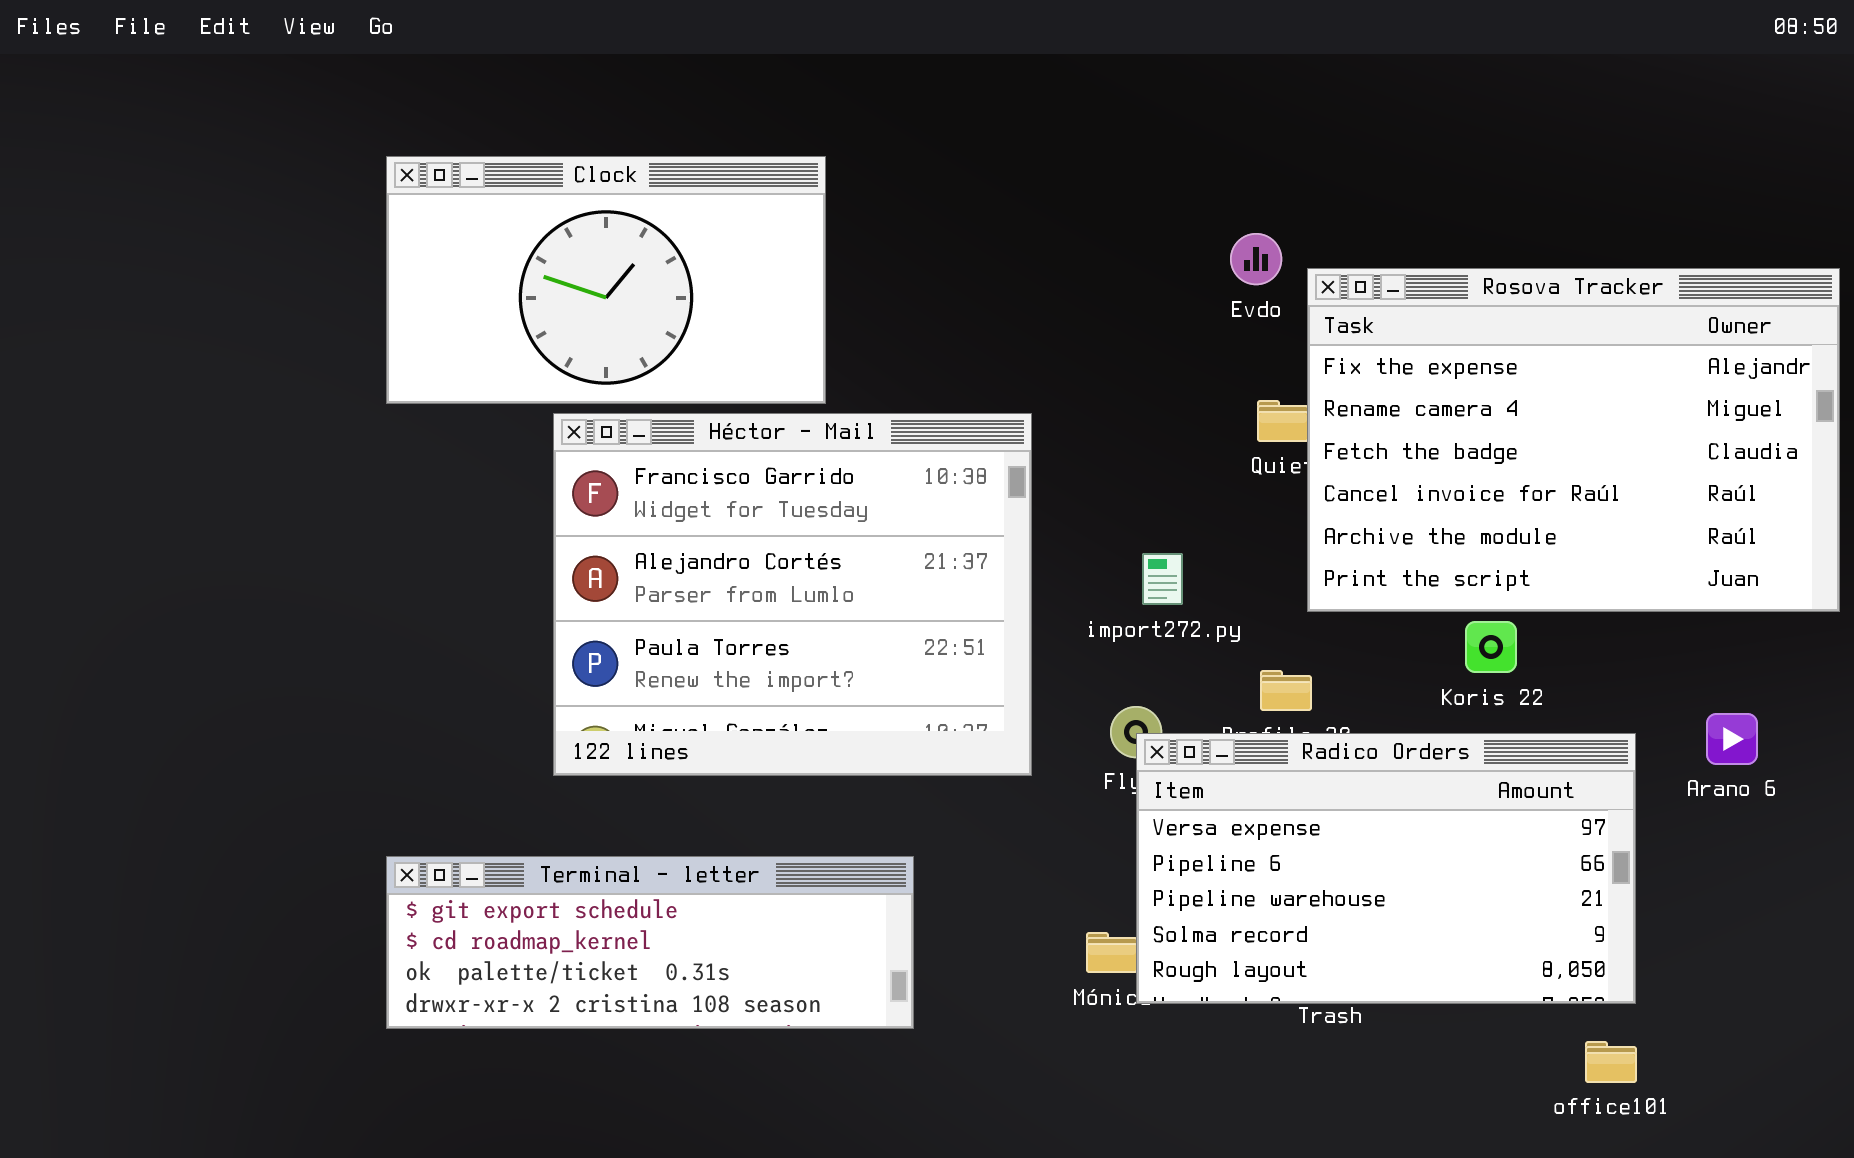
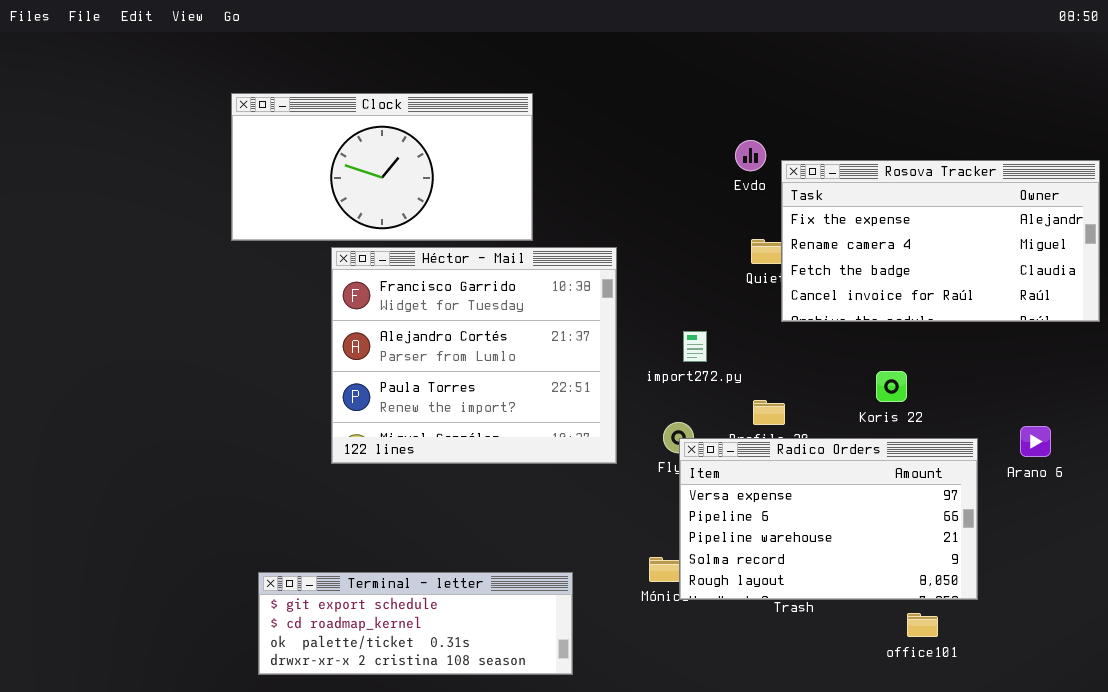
Clock: [386,156,826,404] -> [231,93,533,241], resized
Rosova Tracker: [1307,268,1840,612] -> [781,160,1100,322], resized
Terminal - letter: [386,856,914,1029] -> [258,572,573,675], moved
office101: [1585,1041,1637,1083] -> [907,613,938,637], moved

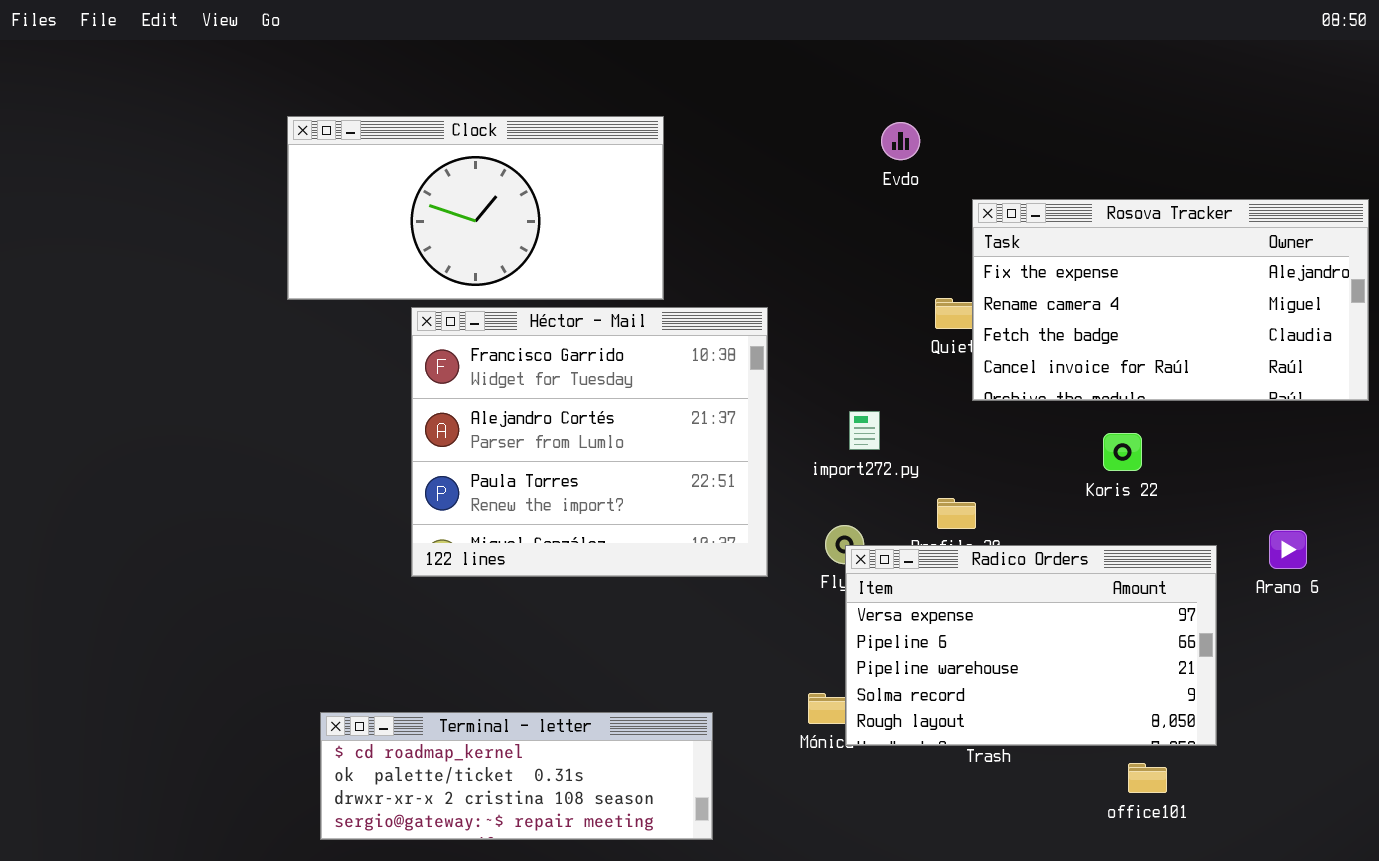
Evdo: [735,140,766,171] -> [881,122,920,160], moved
Koris 22: [876,371,907,402] -> [1103,433,1142,471], moved
Terminal - letter: [258,572,573,675] -> [320,712,713,840], scrolled down 1 row

